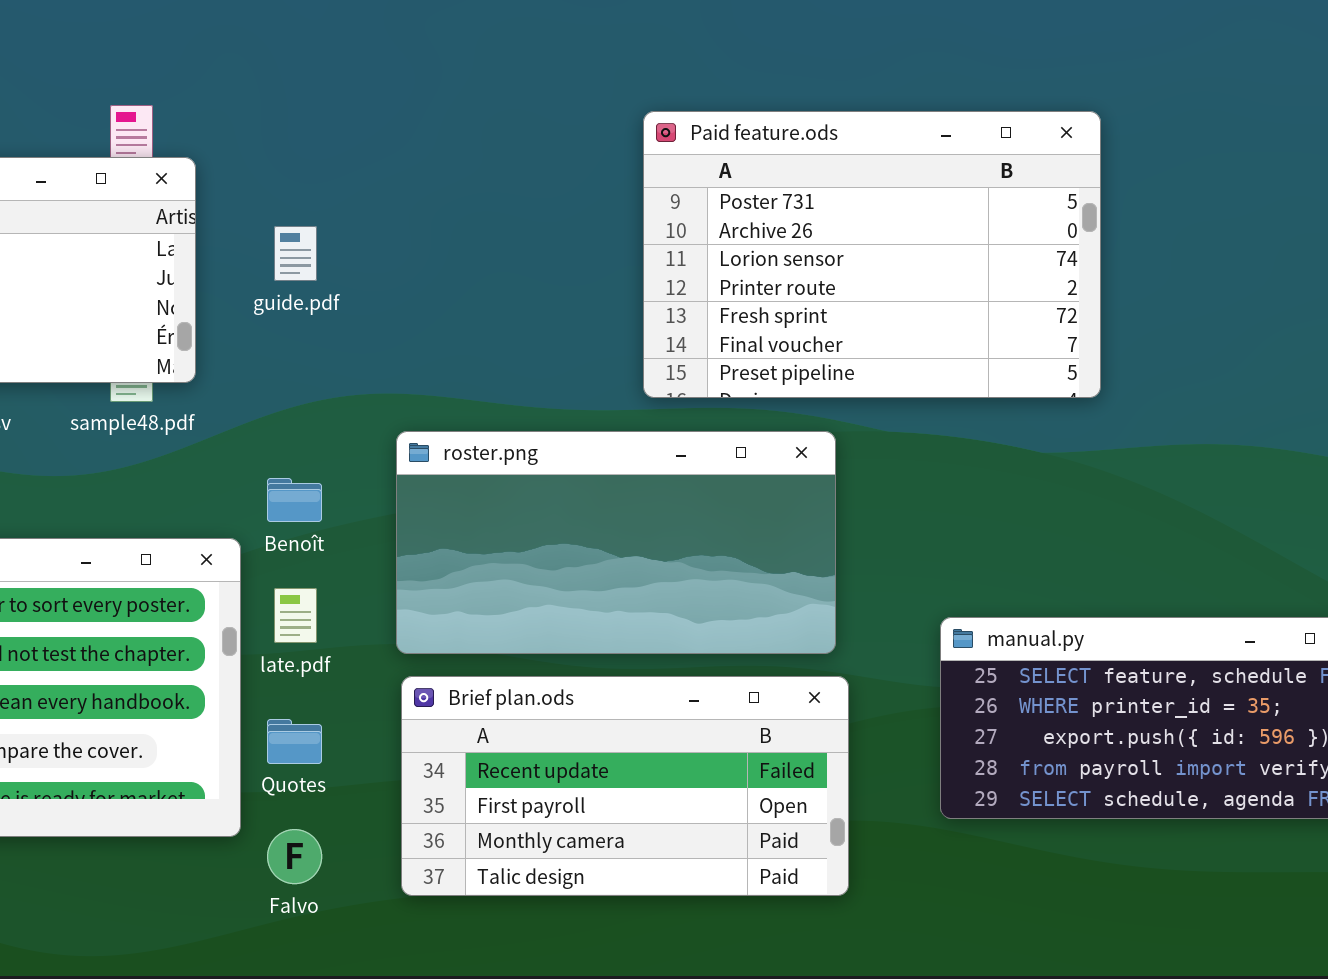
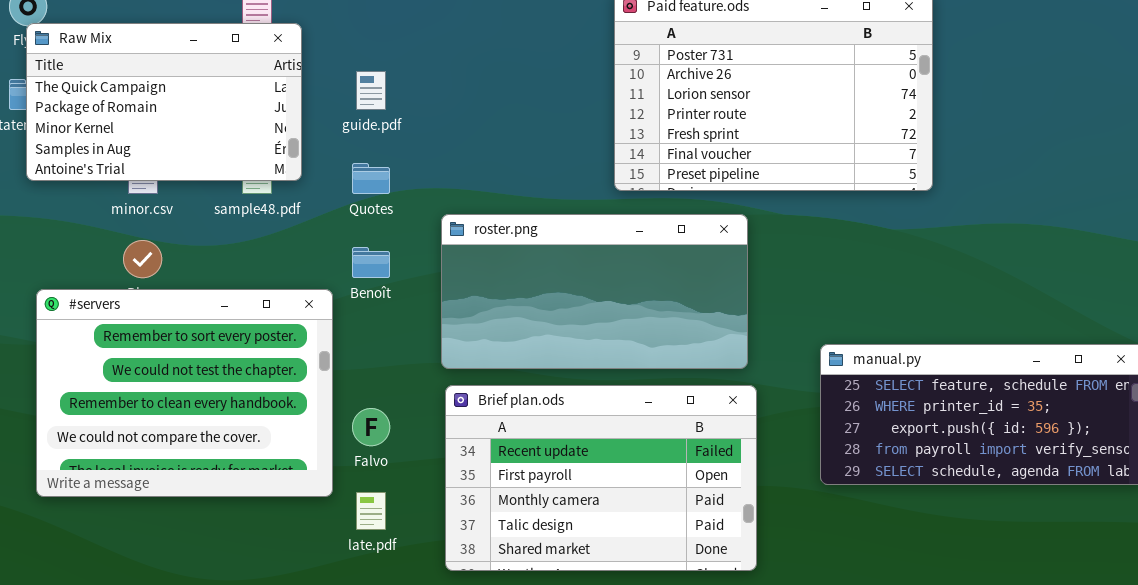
late.pdf: [274,588,317,643] -> [356,492,386,530], moved
Brief plan.ods: [401,676,849,896] -> [445,385,757,571], resized
Quotes: [267,719,322,764] -> [352,163,390,194], moved
Falvo: [267,829,322,884] -> [352,408,390,446], moved

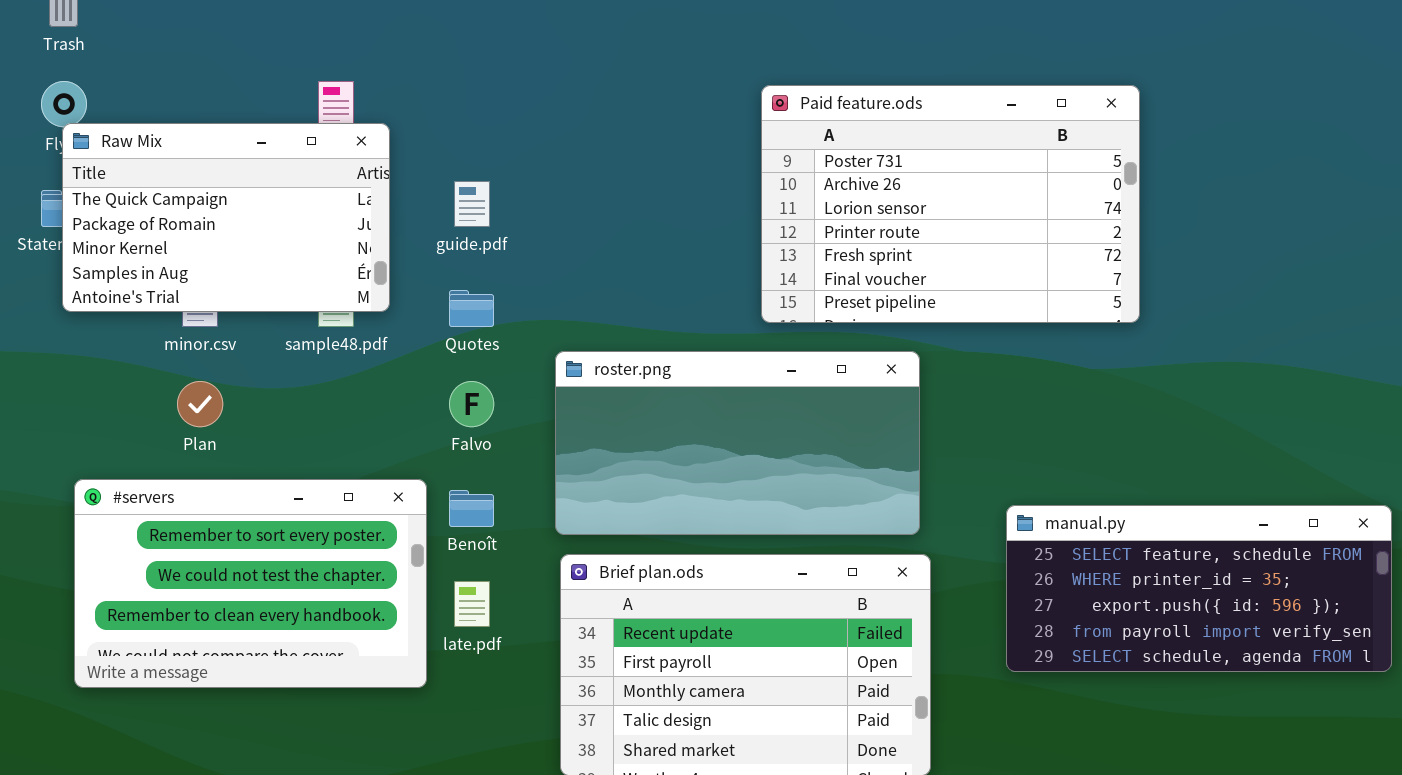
Benoît: [352,247,390,278] -> [449,490,494,527], moved
#servers: [36,289,333,497] -> [74,479,427,688], resized
Falvo: [352,408,390,446] -> [449,381,494,427], moved
late.pdf: [356,492,386,530] -> [454,581,490,627], moved

